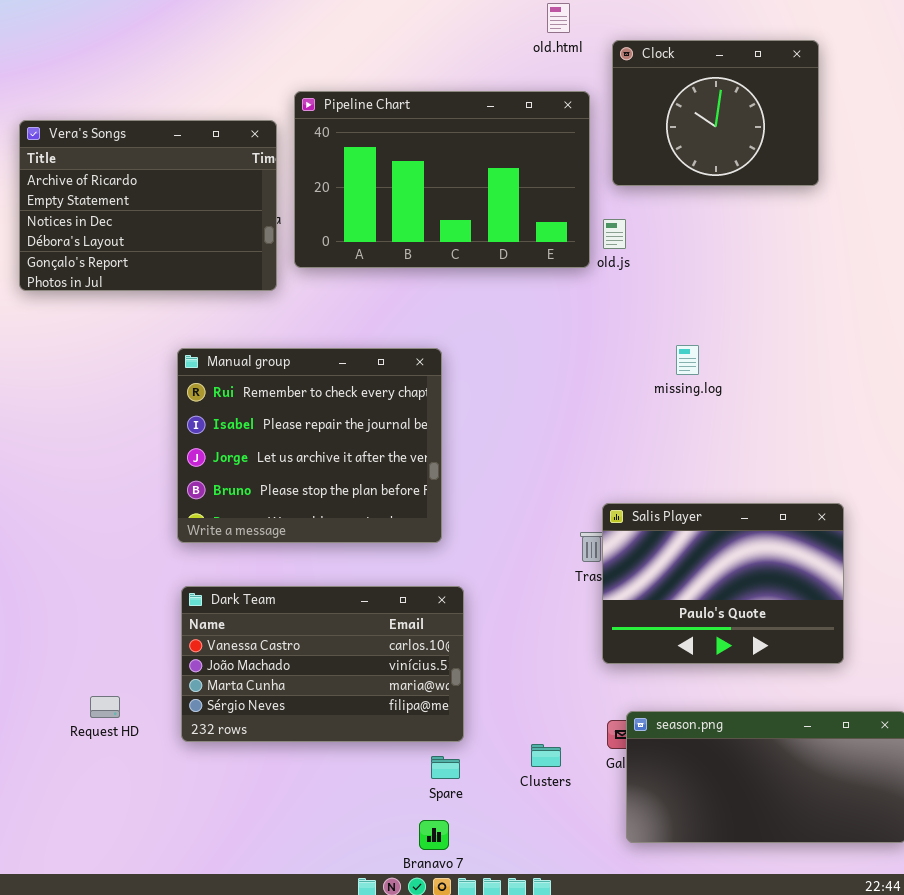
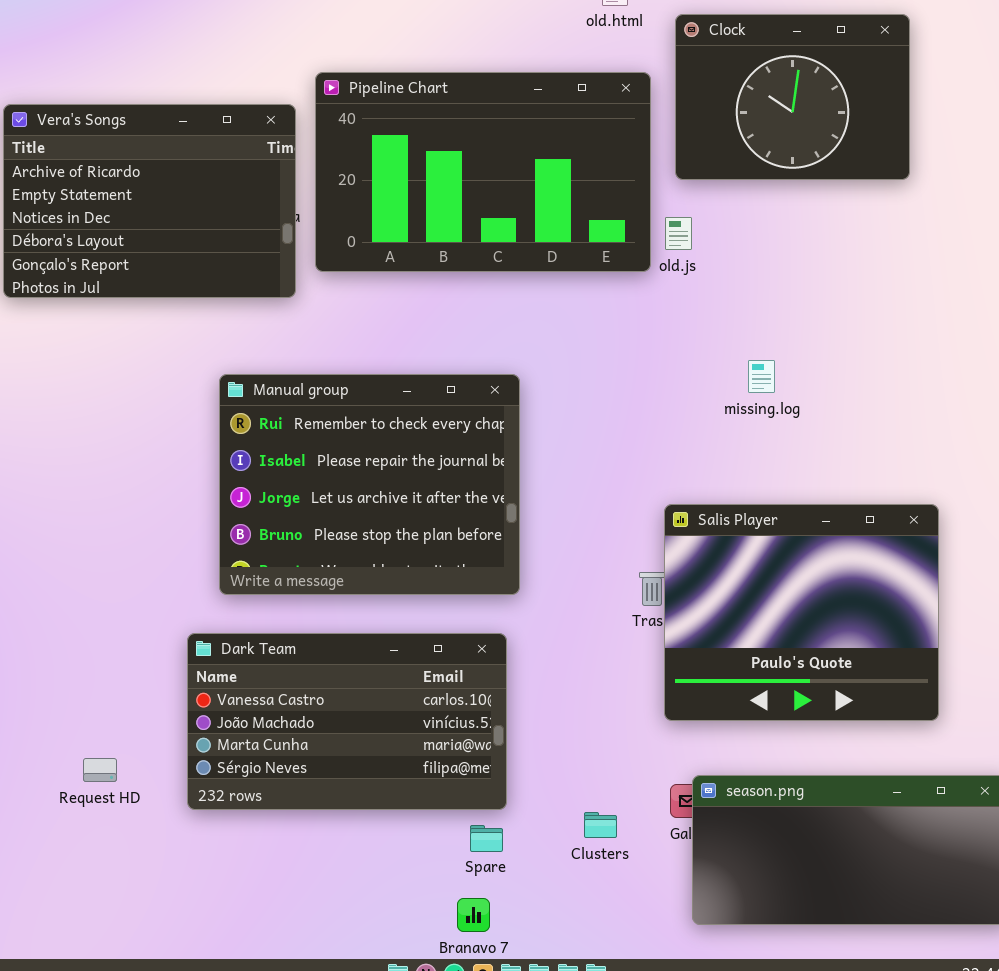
Manual group: [177,348,442,543] -> [219,374,520,595], moved
Salis Player: [602,503,844,664] -> [664,504,939,721], resized

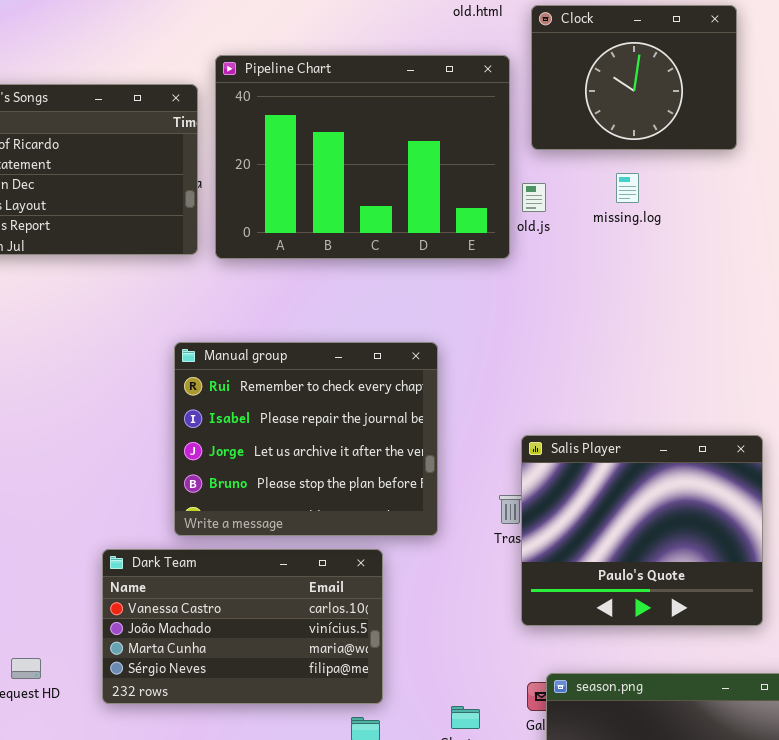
Pipeline Chart: [315,72,651,272] -> [215,55,510,259], resized
missing.log: [748,360,775,393] -> [616,173,639,203], moved
Manual group: [219,374,520,595] -> [174,342,438,536], moved

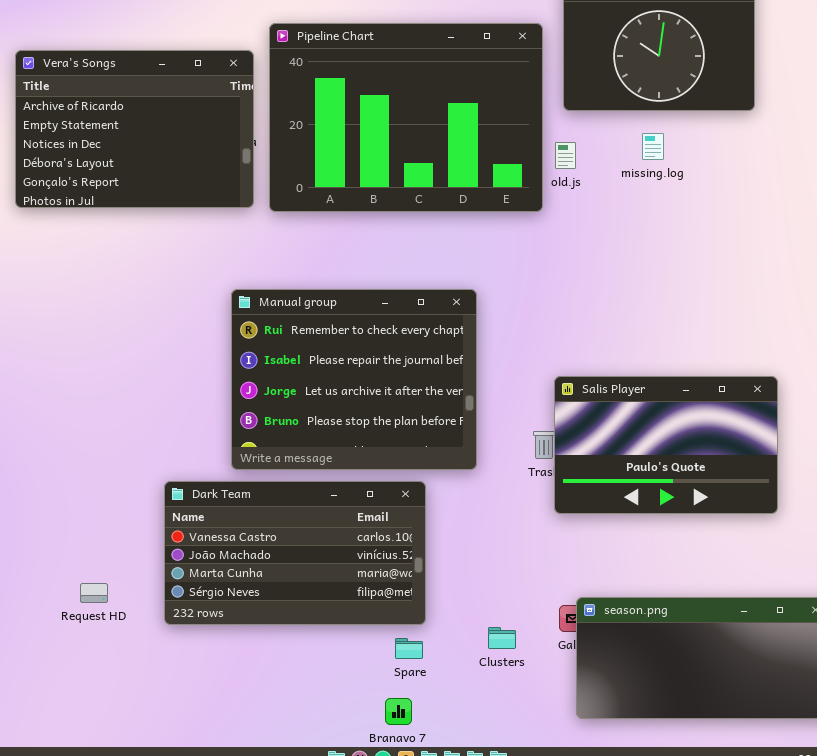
Salis Player: [521,435,763,626] -> [554,376,778,514], resized

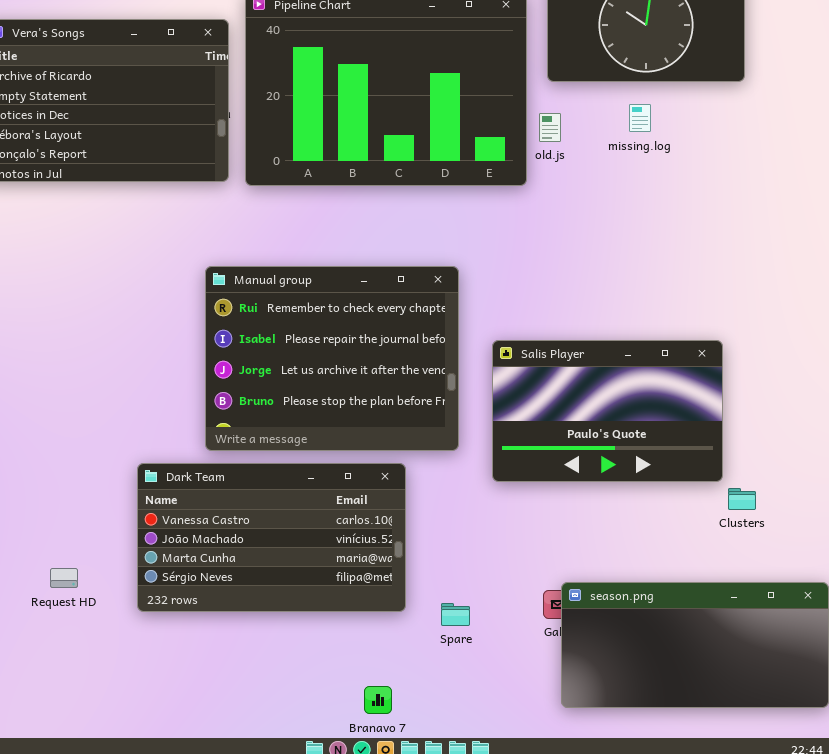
Salis Player: [554,376,778,514] -> [492,340,723,482], moved
Clusters: [488,627,516,649] -> [728,488,756,510], moved
Spare: [395,638,423,659] -> [441,603,470,626], moved

